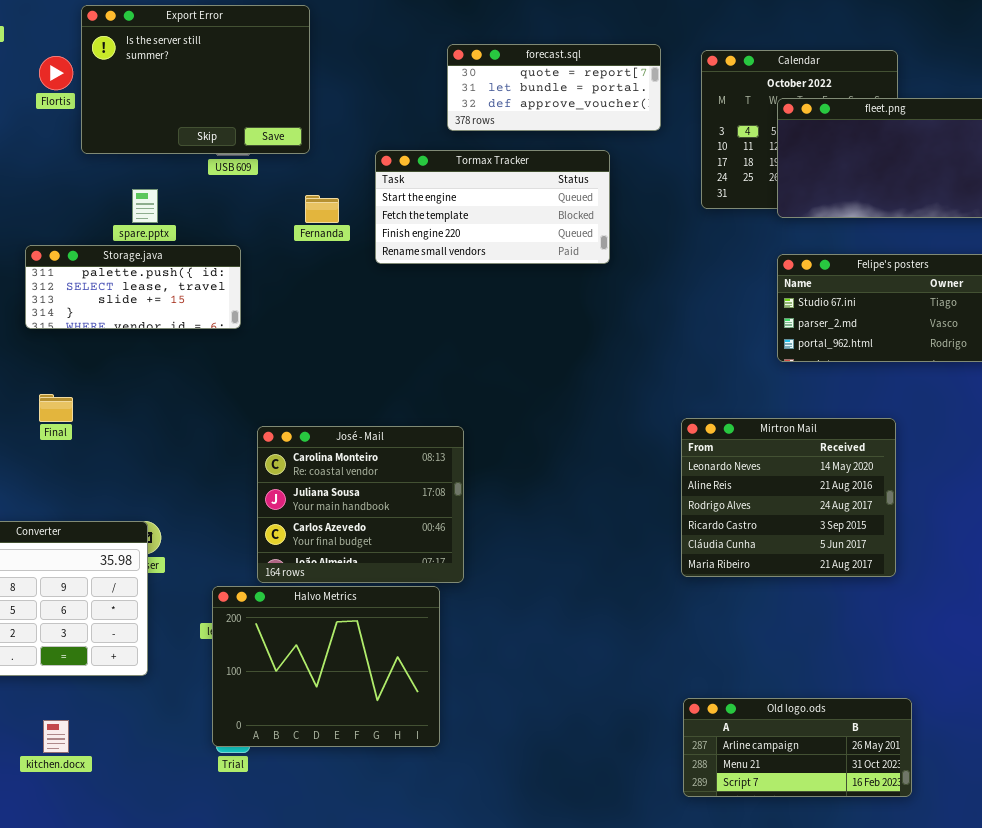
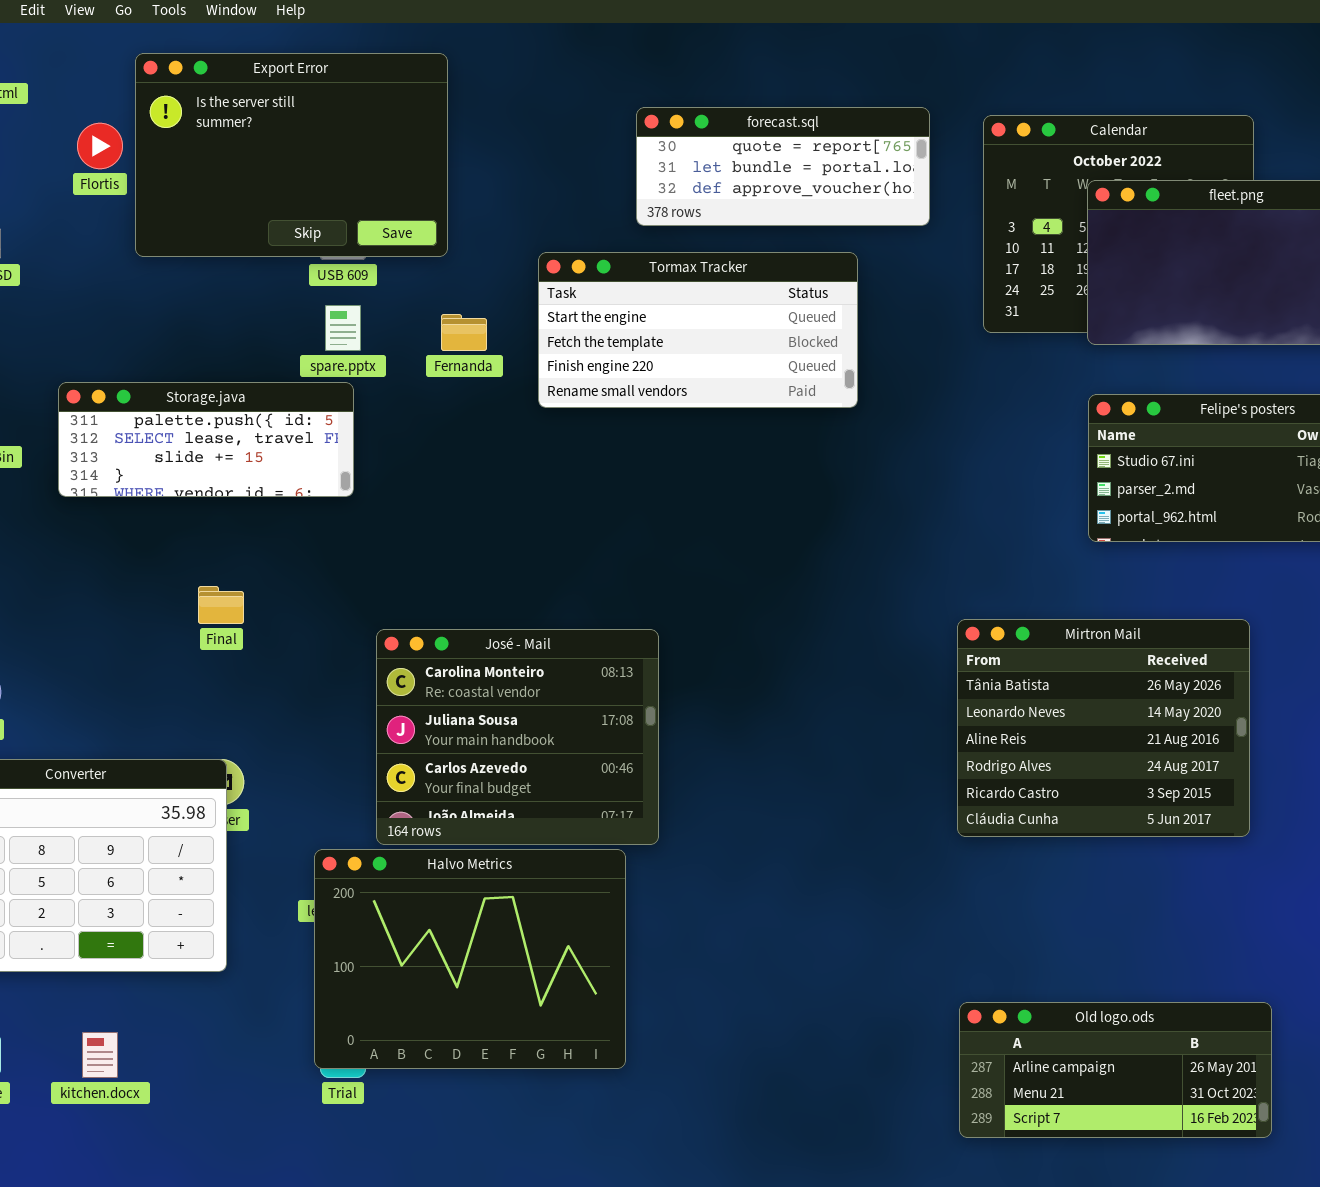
spare.pptx: [132,189,158,223] -> [325,305,361,351], moved
Final: [39,394,73,422] -> [198,586,244,624], moved
Mirtron Mail: [681,418,896,577] -> [957,619,1250,837], scrolled up 1 row

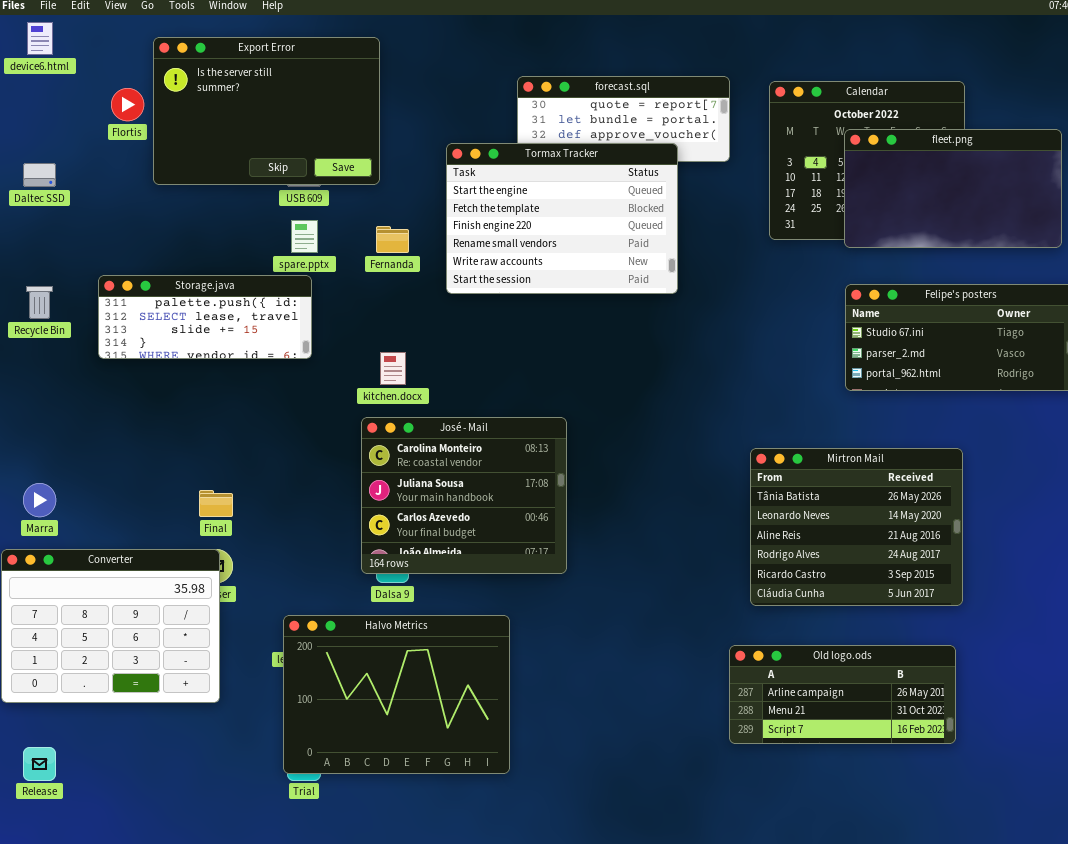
Tormax Tracker: [538,252,858,408] -> [446,143,678,294], resized
Final: [198,586,244,624] -> [199,490,233,517], moved
José - Mail: [376,629,659,845] -> [361,417,567,574], moved
Old logo.ods: [959,1002,1272,1138] -> [729,645,956,744], moved
kitchen.docx: [82,1032,118,1078] -> [380,352,406,385], moved

